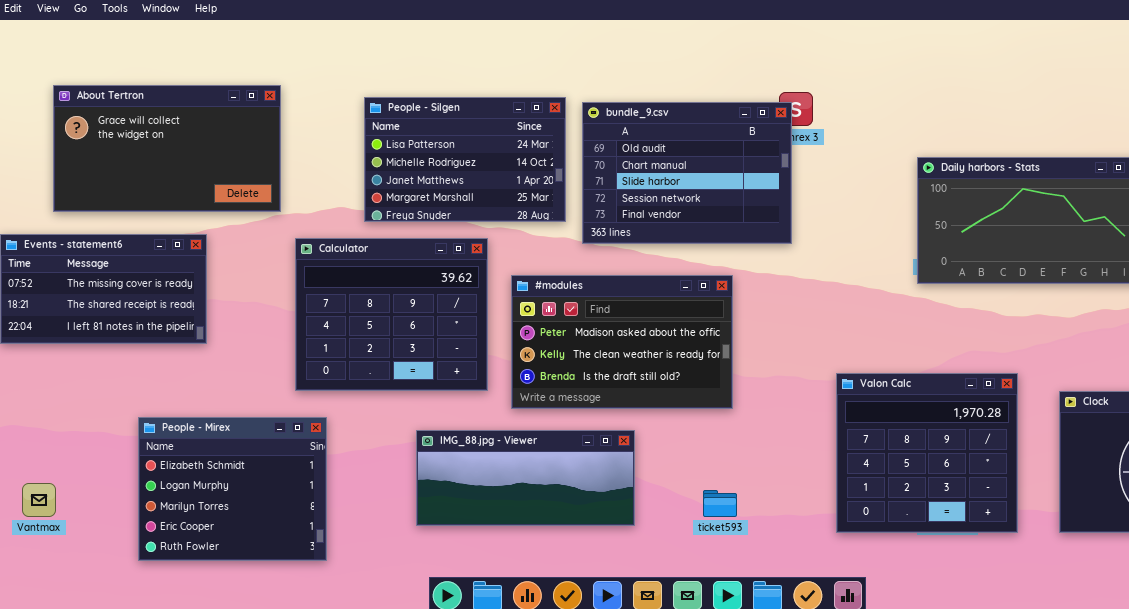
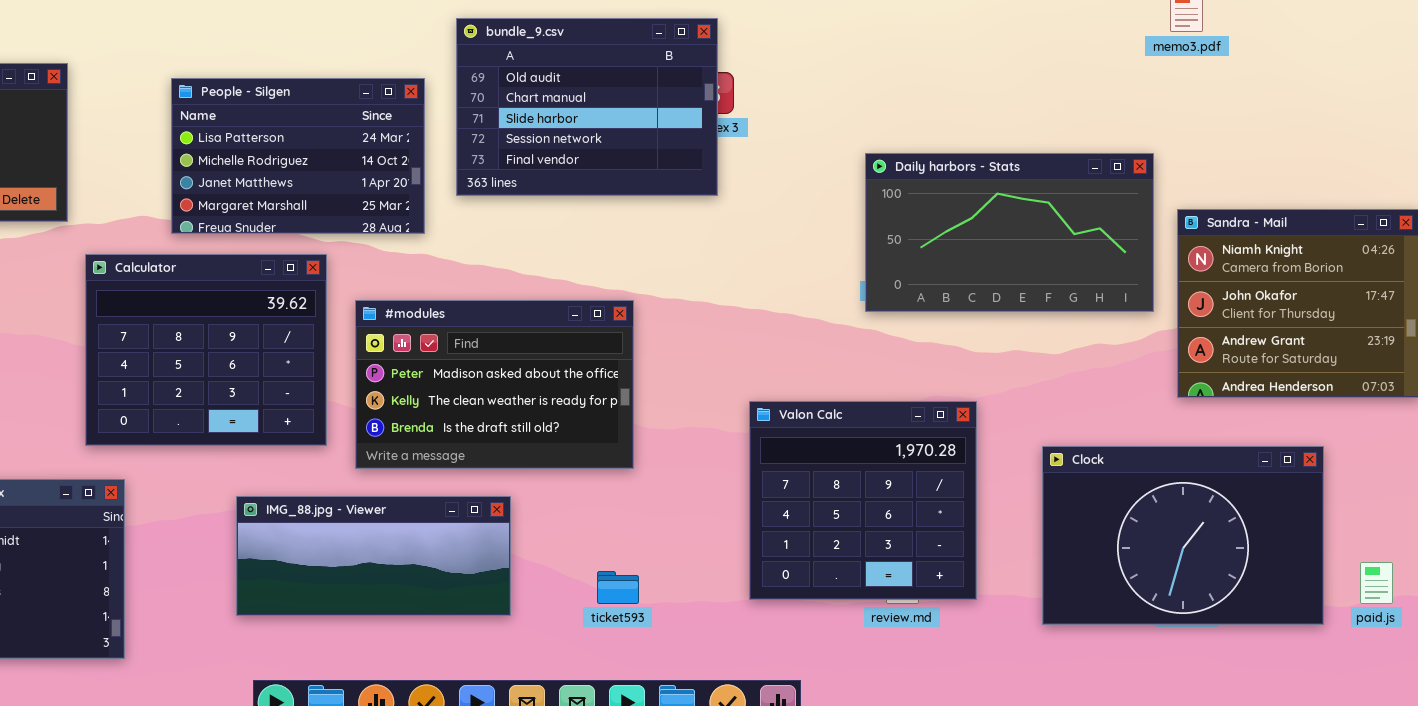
bundle_9.csv: [582,102,792,244] -> [456,18,718,196], moved
Valon Calc: [836,373,1018,533] -> [749,401,977,600], moved

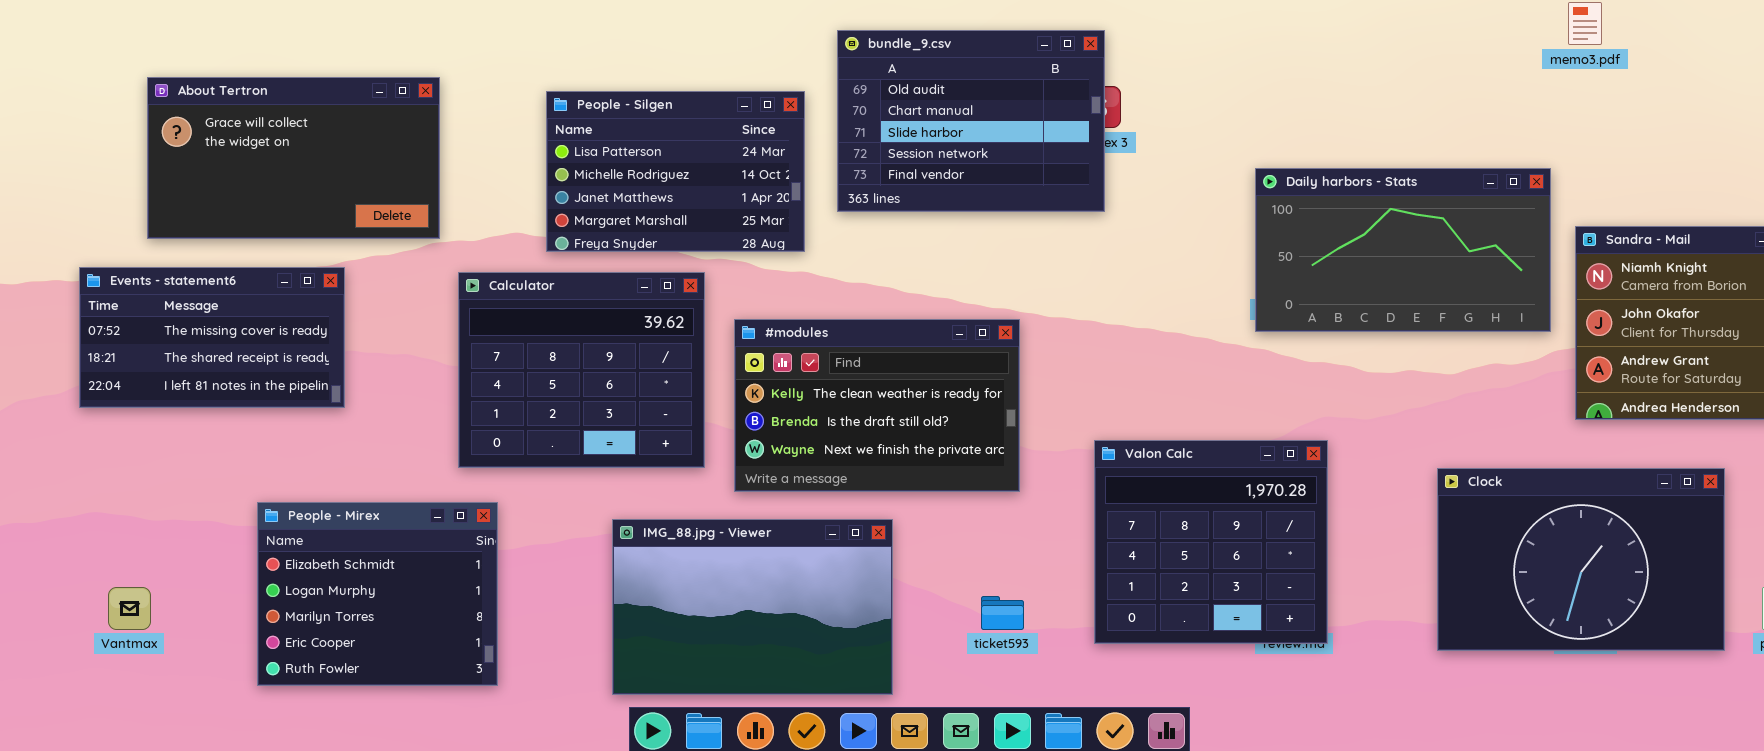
#modules: [355,300,634,469] -> [734,319,1020,492], scrolled down 1 row
Valon Calc: [749,401,977,600] -> [1094,440,1328,644], moved
IMG_88.jpg - Viewer: [236,496,511,616] -> [612,519,893,695], resized

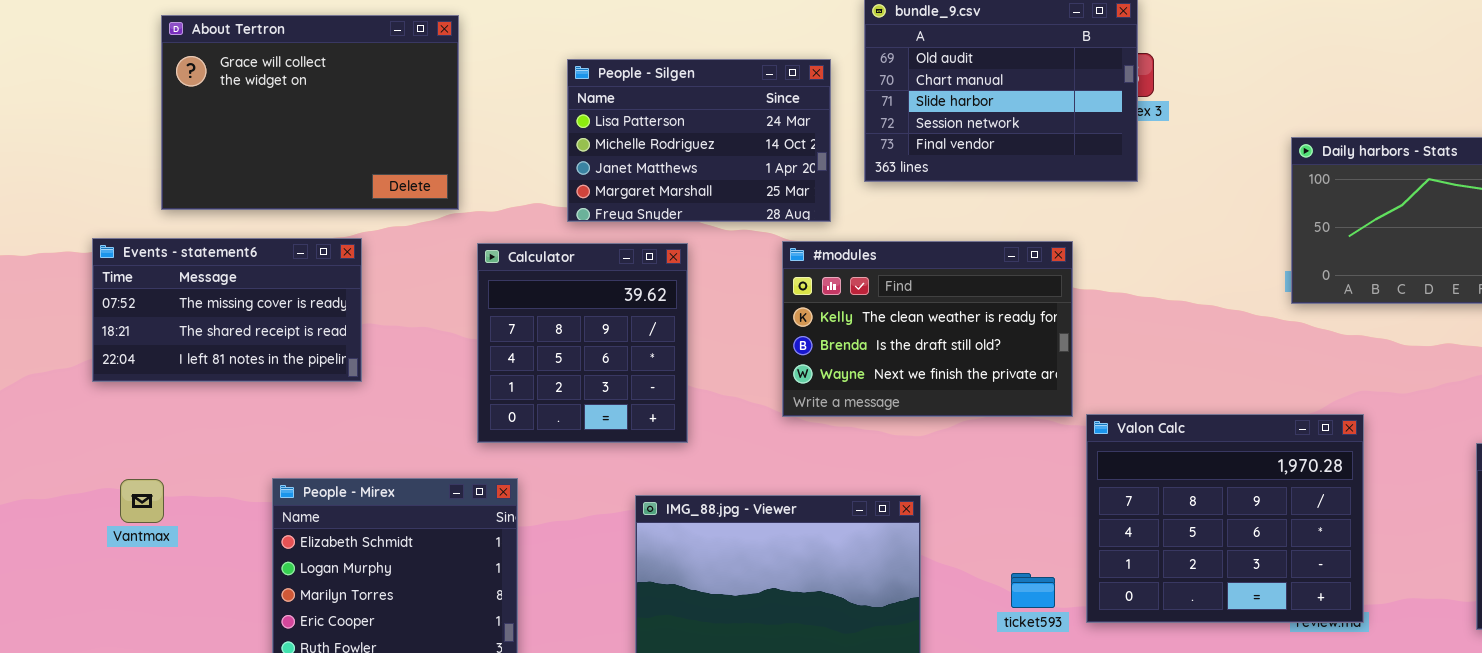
About Tertron: [147,77,440,239] -> [161,15,459,210], resized
Calculator: [458,272,705,468] -> [477,243,688,443], resized
#modules: [734,319,1020,492] -> [782,241,1073,417], moved
Valon Calc: [1094,440,1328,644] -> [1086,414,1364,623], resized
Vantmax: [108,587,151,630] -> [120,479,164,523], moved

